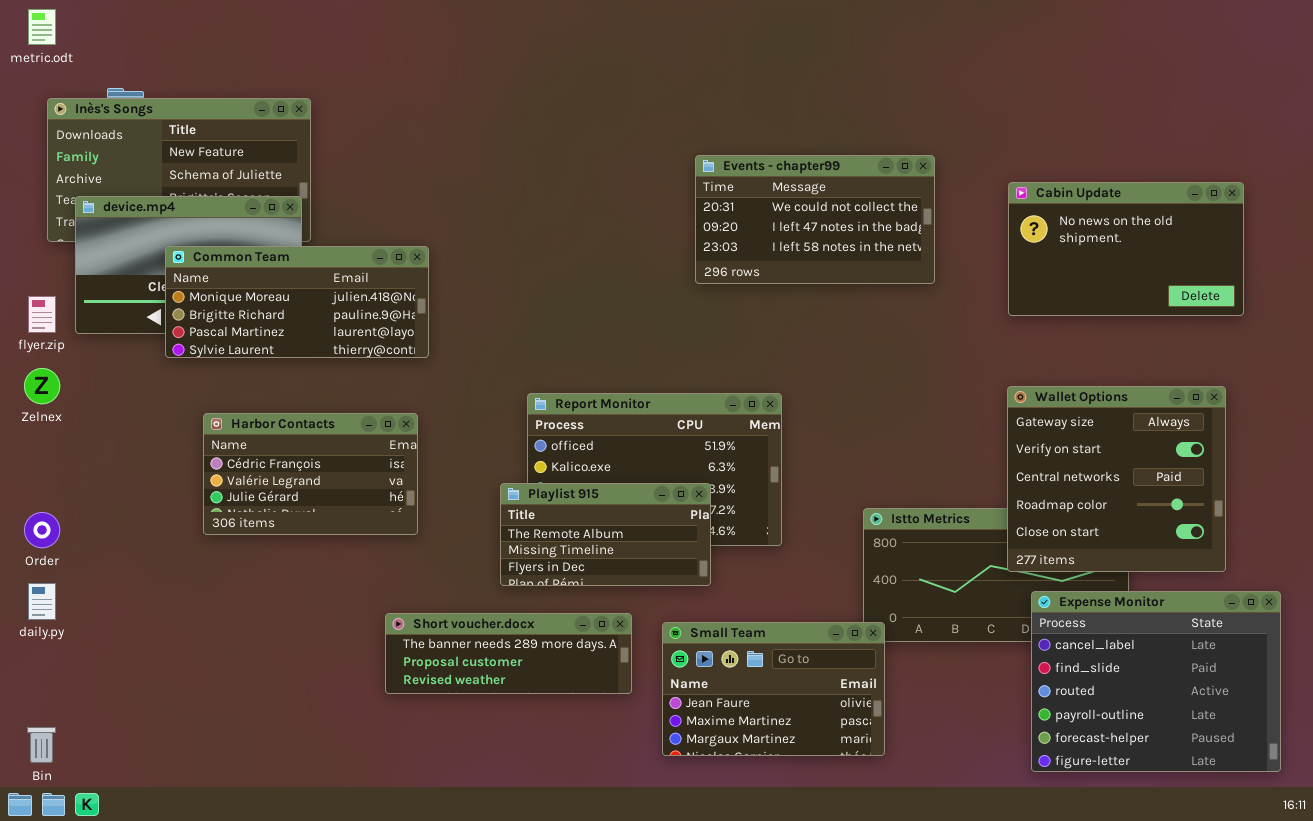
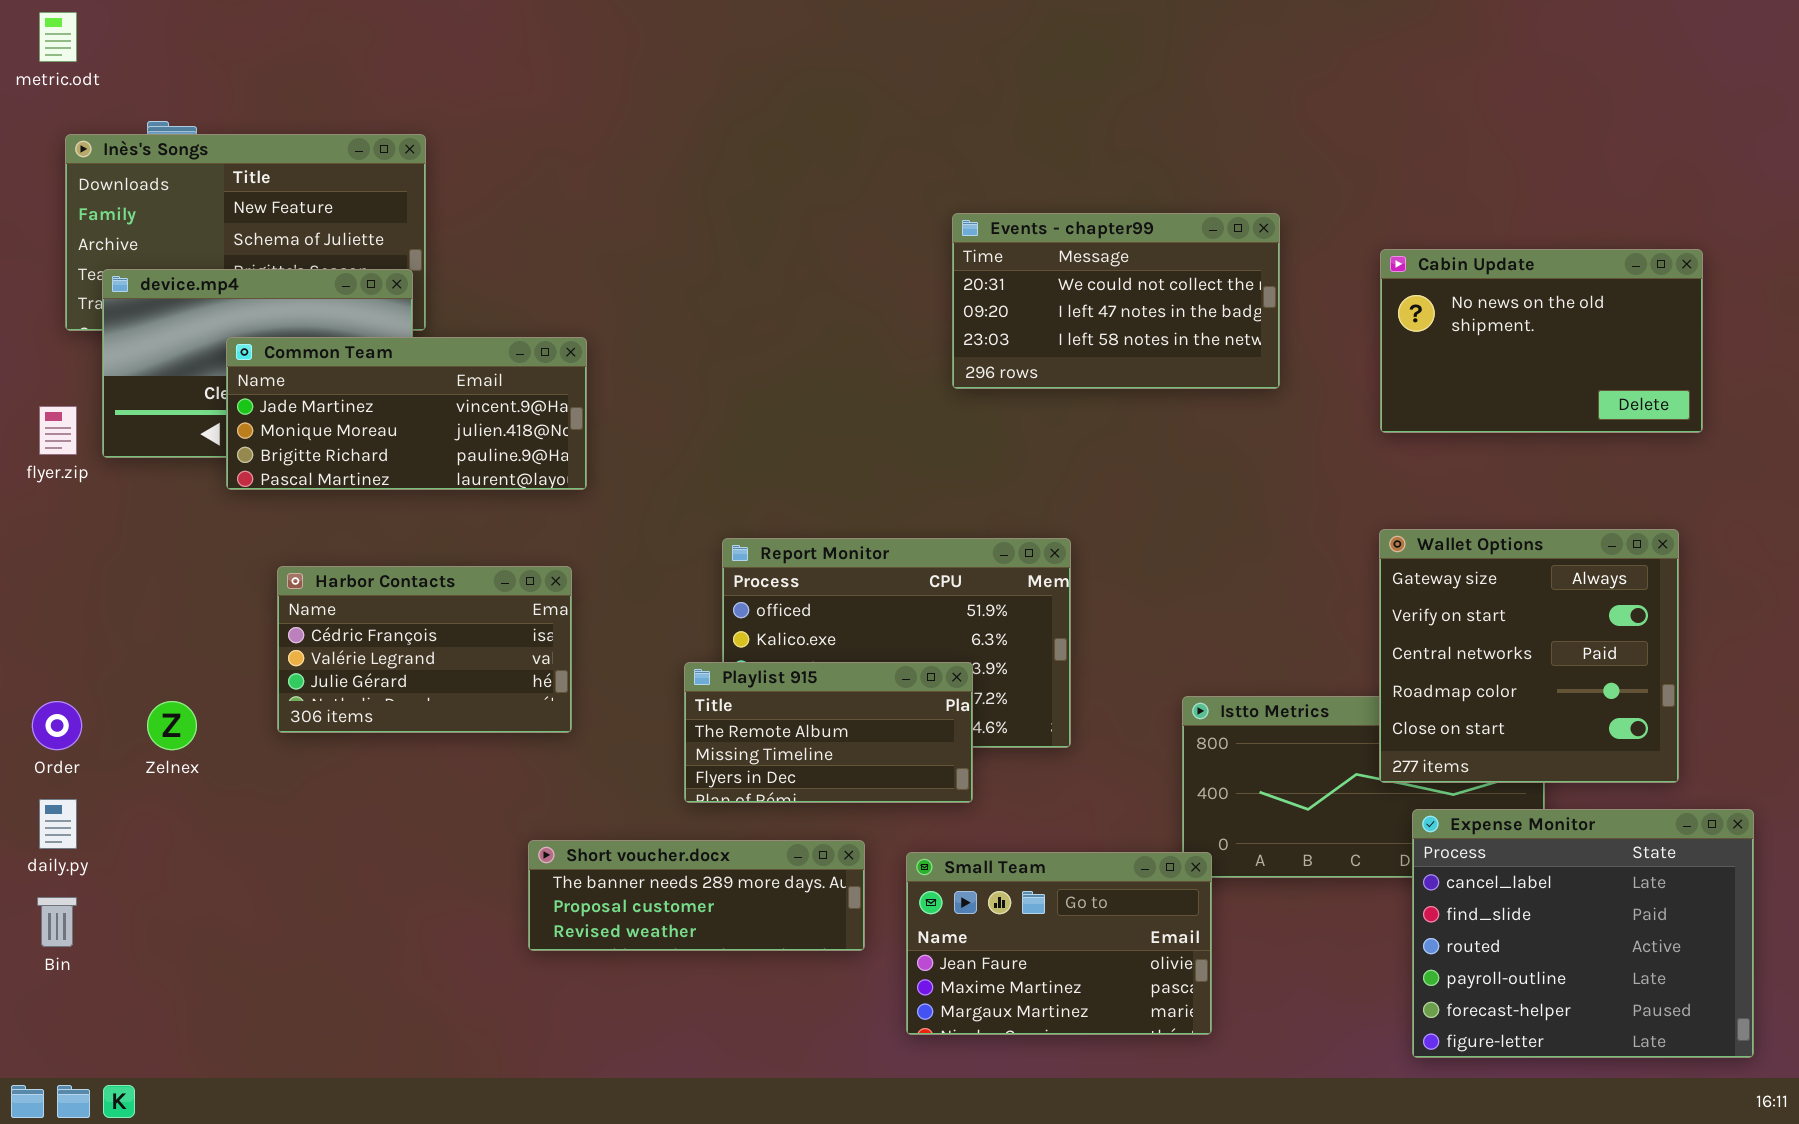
Common Team: [165,246,429,358] -> [226,337,587,490], scrolled up 1 row
Zelnex: [24,368,60,404] -> [147,701,197,750], moved
Bin: [27,727,56,763] -> [37,897,77,947], moved

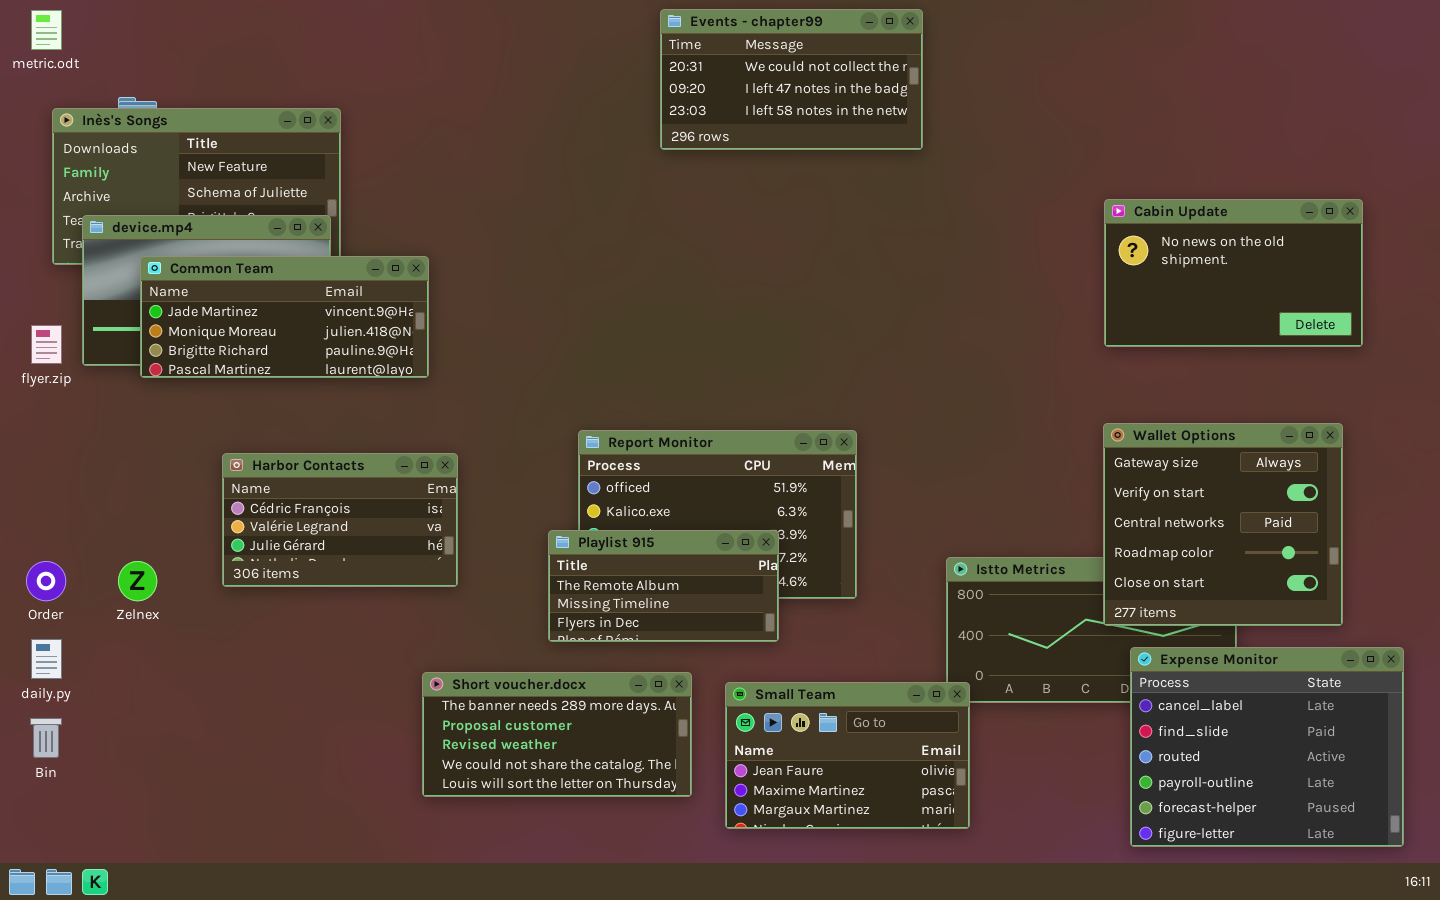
Events - chapter99: [952,213,1280,389] -> [660,9,923,150], moved
Common Team: [226,337,587,490] -> [140,256,429,378], moved
Short voucher.docx: [528,840,865,951] -> [422,672,692,797], resized

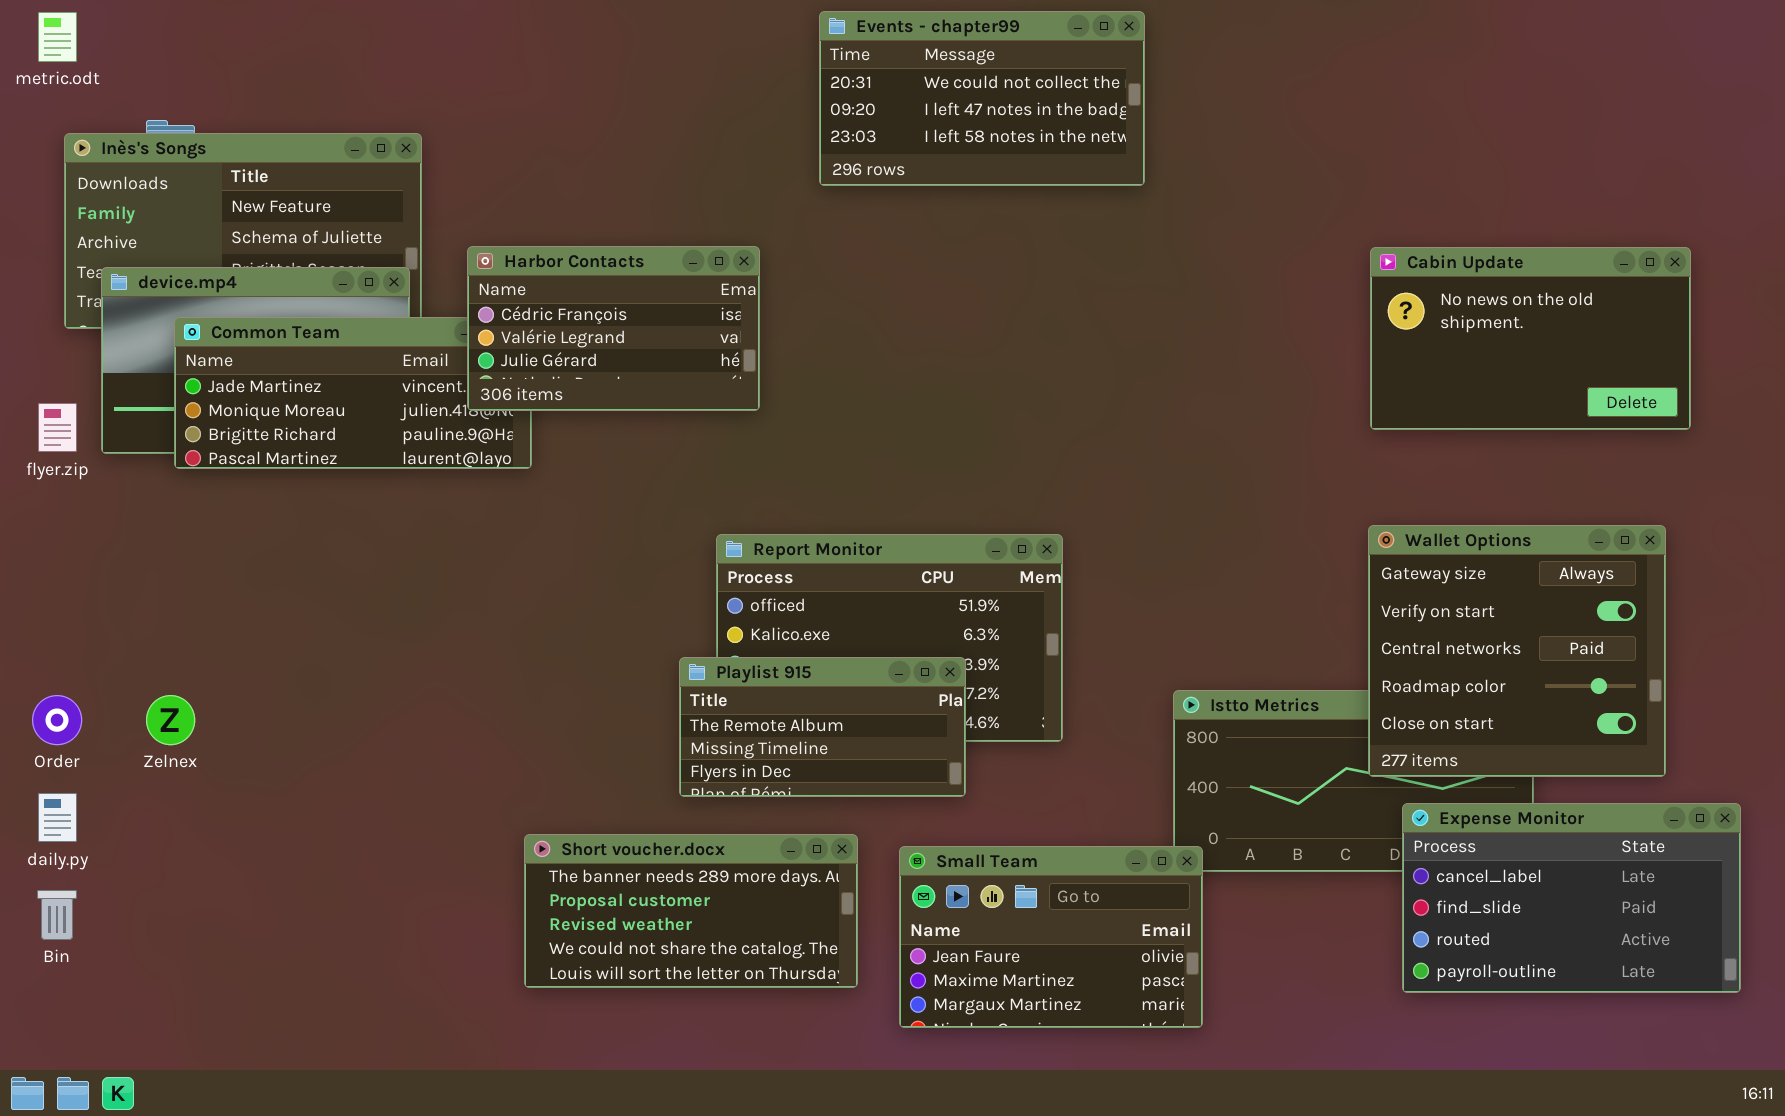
Harbor Contacts: [222,453,458,587] -> [467,246,760,411], moved
Expense Monitor: [1130,647,1404,847] -> [1402,803,1741,993], resized

